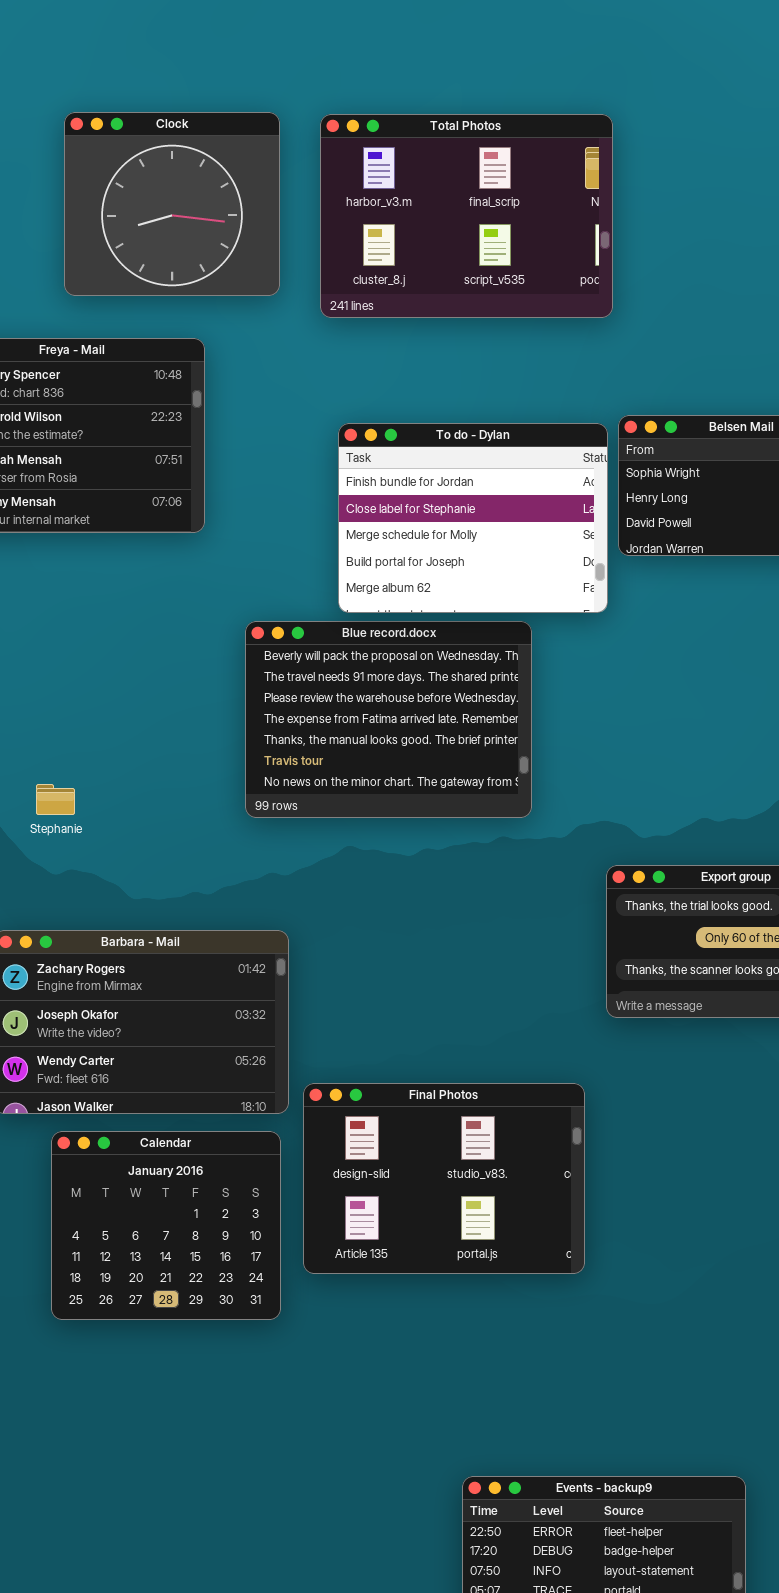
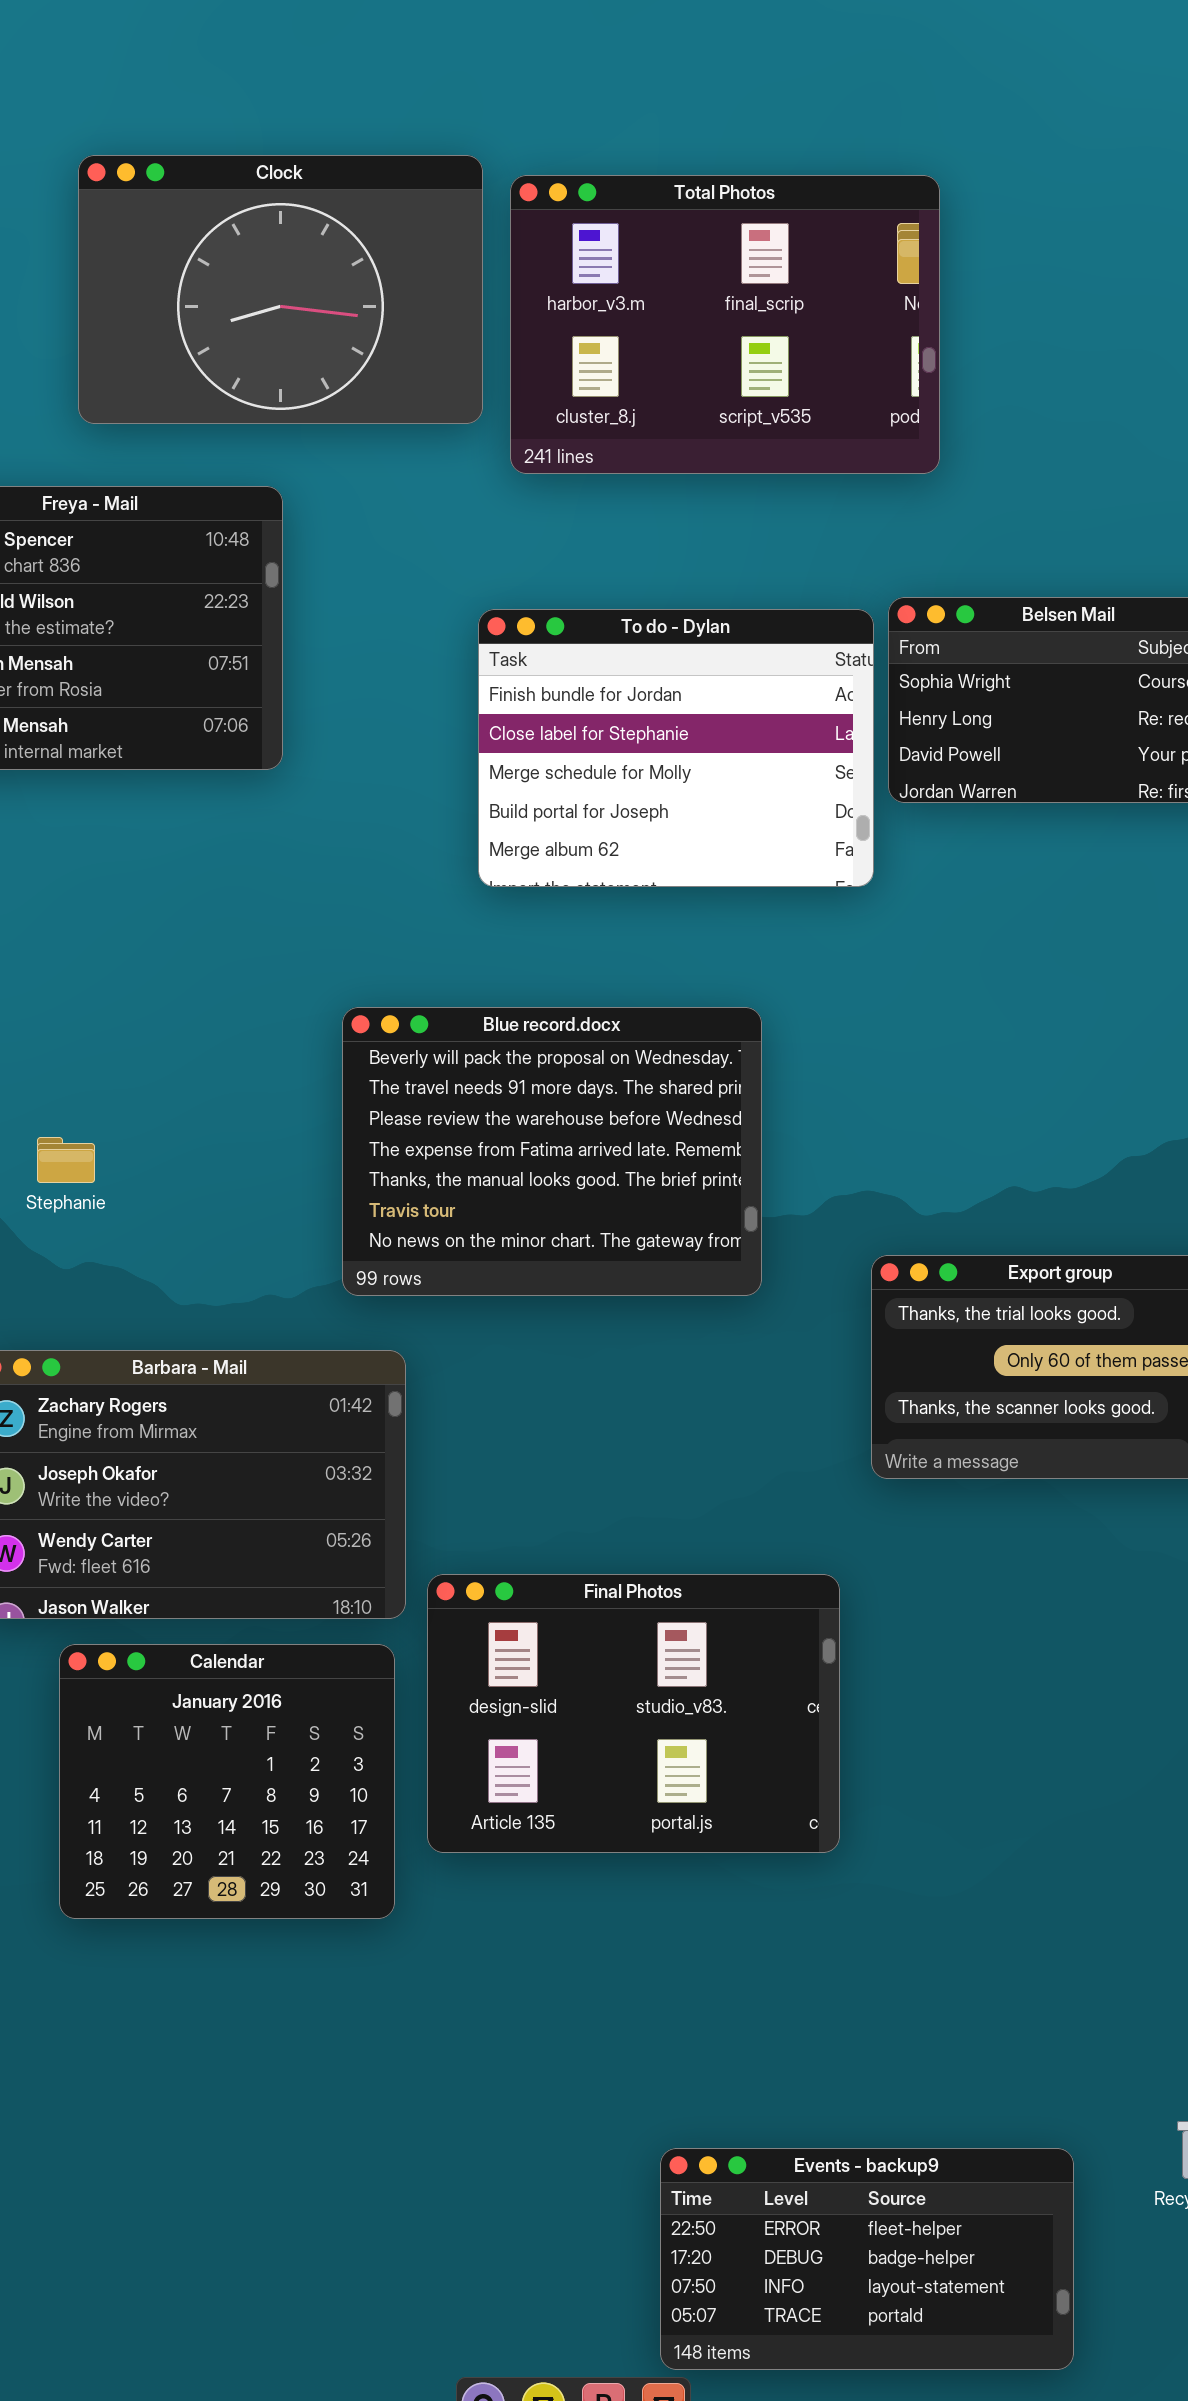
Clock: [64,112,280,296] -> [78,155,483,424], resized
Total Photos: [320,114,613,318] -> [510,175,940,474], moved
Blue record.docx: [245,621,532,818] -> [342,1007,762,1296], moved

